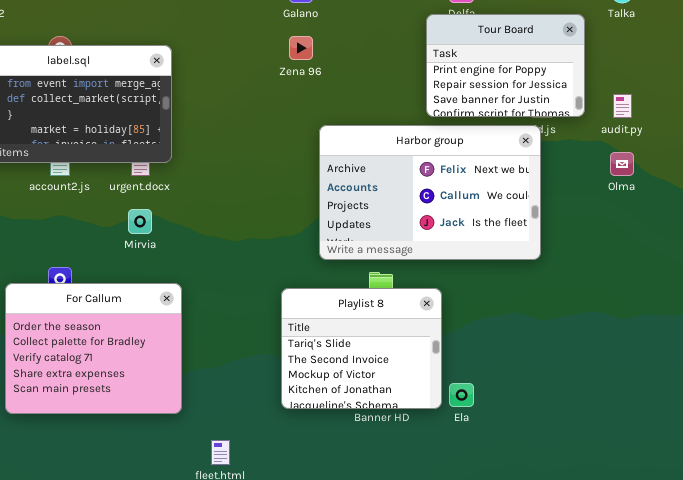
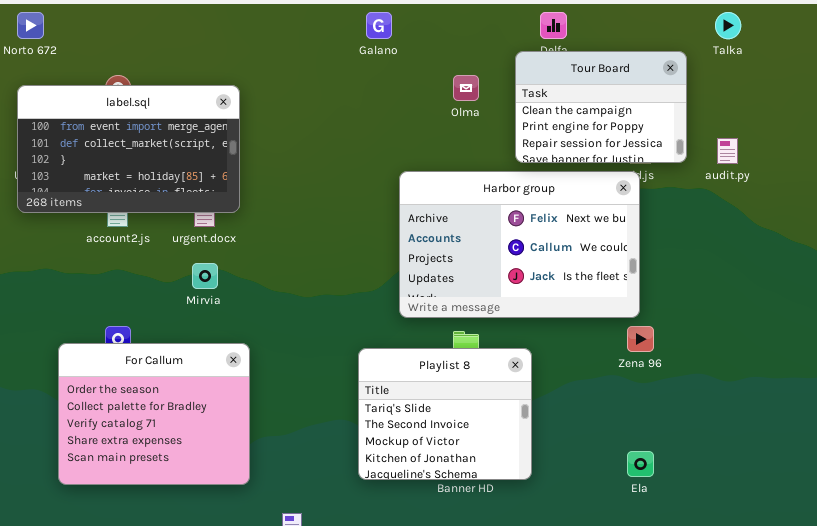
Tour Board: [426,14,585,117] -> [515,51,687,163], scrolled up 1 row
Zena 96: [289,36,313,60] -> [627,326,654,352], moved
Olma: [610,152,634,176] -> [453,75,479,101], moved
Ela: [449,383,474,407] -> [627,451,654,477], moved

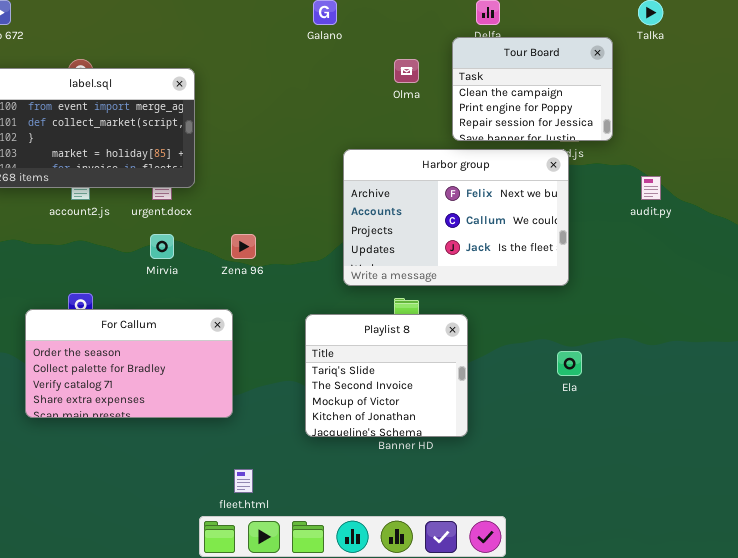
audit.py: [717,138,738,164] -> [641,176,661,200], moved
Zena 96: [627,326,654,352] -> [231,234,256,259], moved
For Callum: [58,343,250,485] -> [25,309,233,418], resized
Ela: [627,451,654,477] -> [557,351,582,376], moved

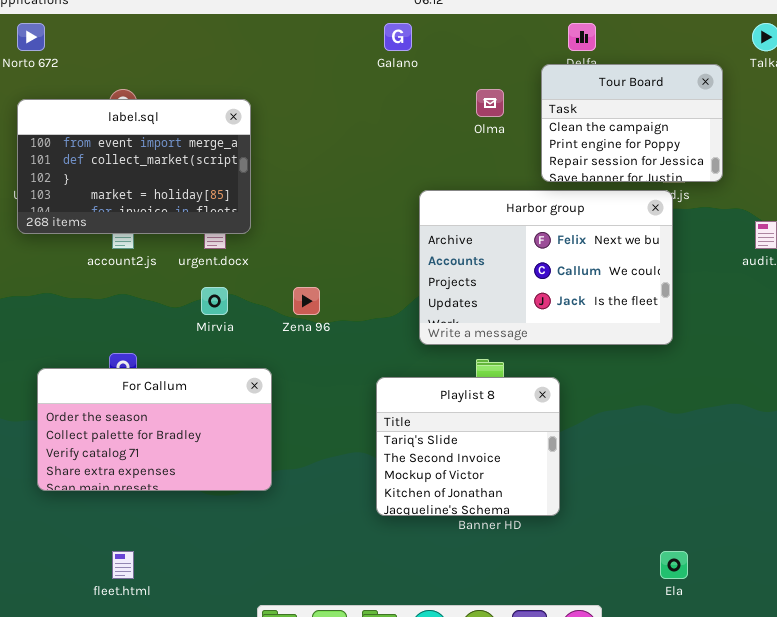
For Callum: [25,309,233,418] -> [37,368,272,491], moved
Ela: [557,351,582,376] -> [660,551,688,579], moved
fleet.html: [234,469,253,493] -> [112,551,134,579], moved

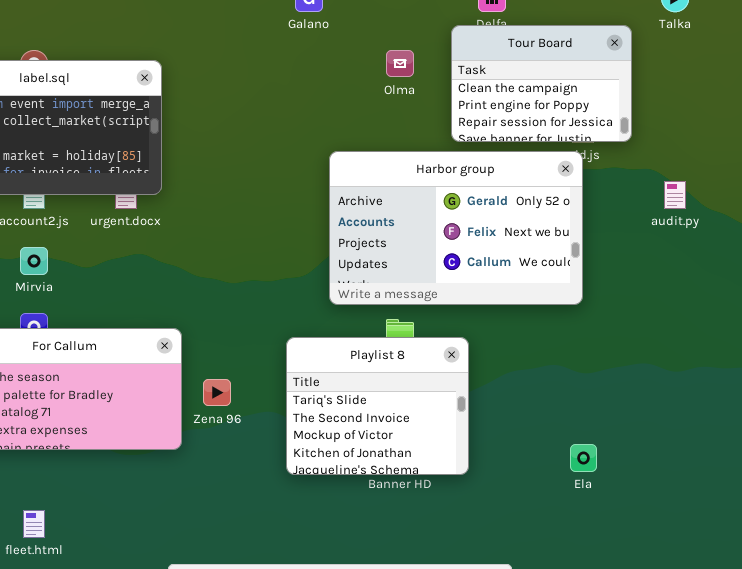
Harbor group: [419,190,673,345] -> [329,151,583,305], scrolled up 1 row
Mirvia: [201,287,228,315] -> [20,247,48,275], moved
Zena 96: [293,287,320,315] -> [203,379,231,406], moved
Ela: [660,551,688,579] -> [570,444,597,472], moved

